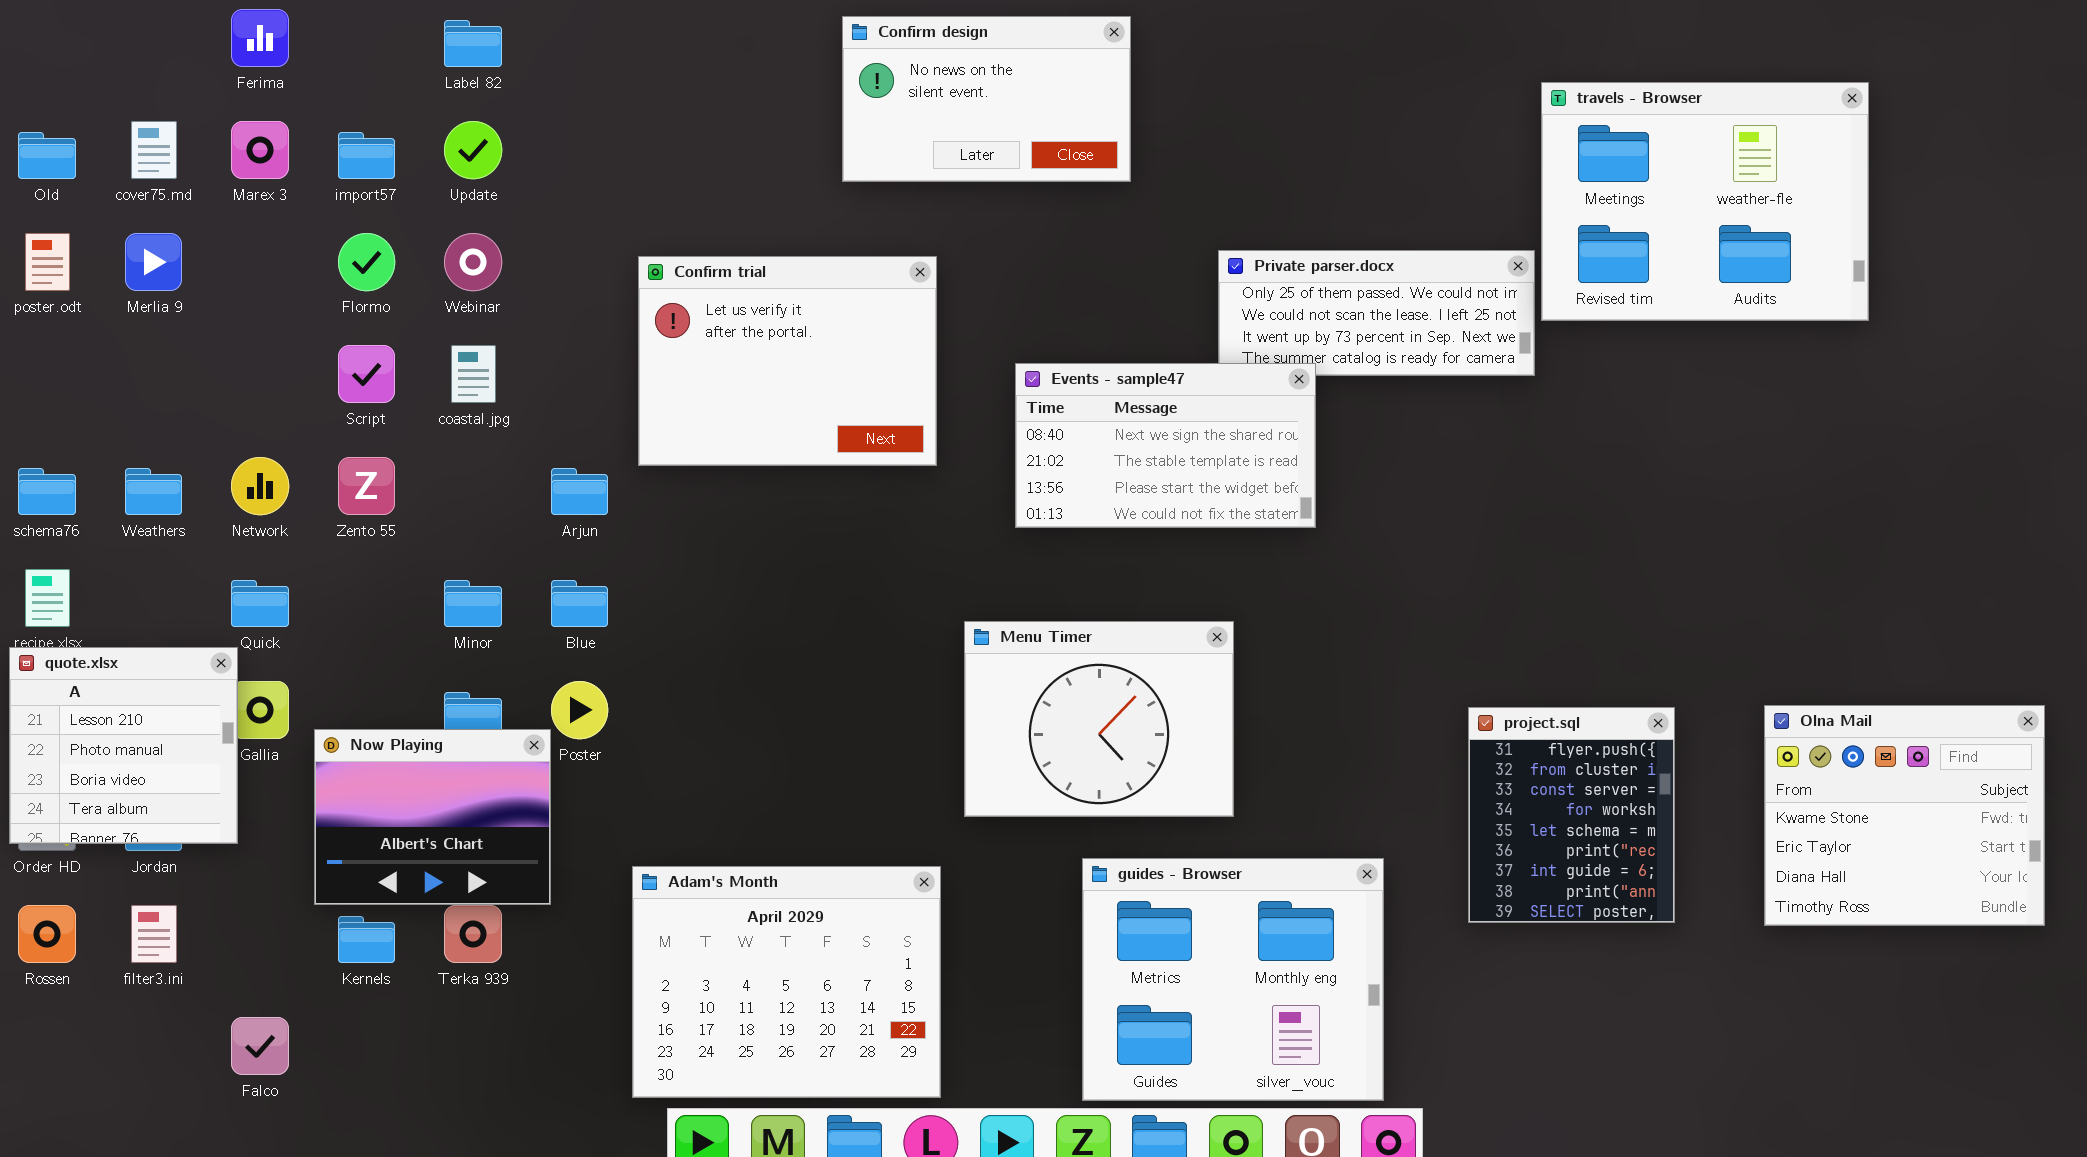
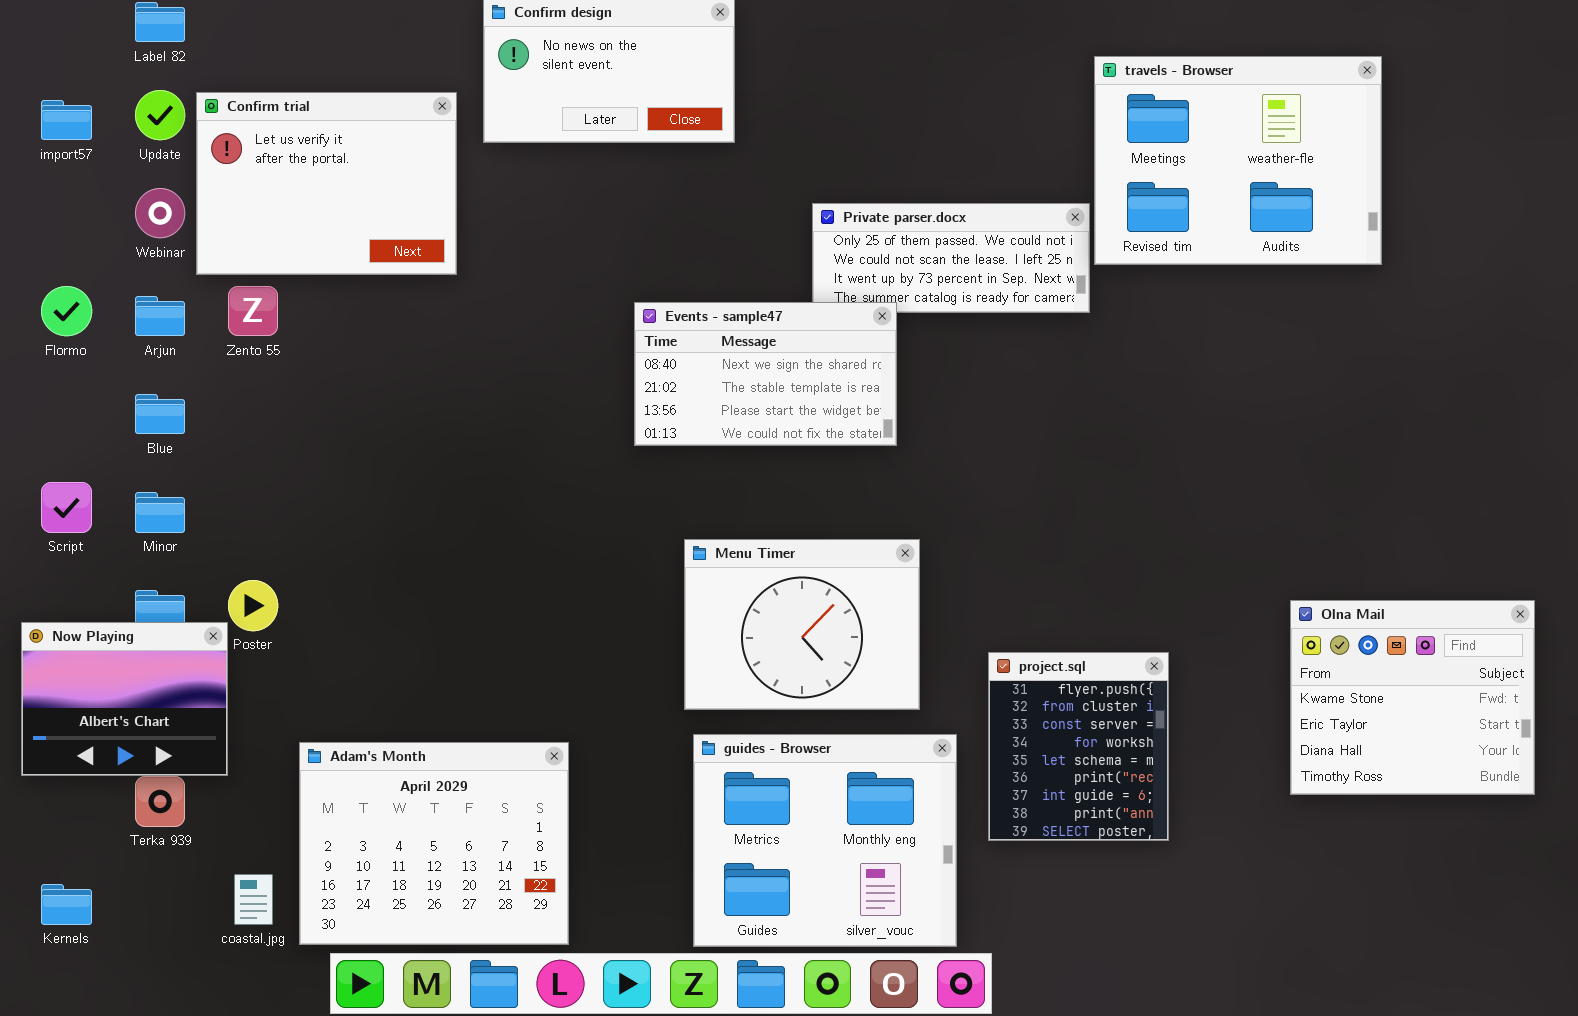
Flormo: [338,233,395,291] -> [41,286,92,336], moved
Confirm trial: [638,256,937,466] -> [196,92,457,275], moved
Script: [338,345,395,403] -> [41,482,92,533], moved
coastal.jpg: [451,345,496,403] -> [234,874,273,925], moved
Zento 55: [338,457,395,515] -> [228,286,278,336], moved
Arjun: [551,468,608,515] -> [135,296,185,336], moved
Blue: [551,580,608,627] -> [135,394,185,434], moved
Menu Timer: [964,621,1234,817] -> [684,539,920,710], moved
project.sql: [1468,707,1675,923] -> [988,652,1169,841], moved
Kernels: [338,916,395,963] -> [41,884,92,925], moved

